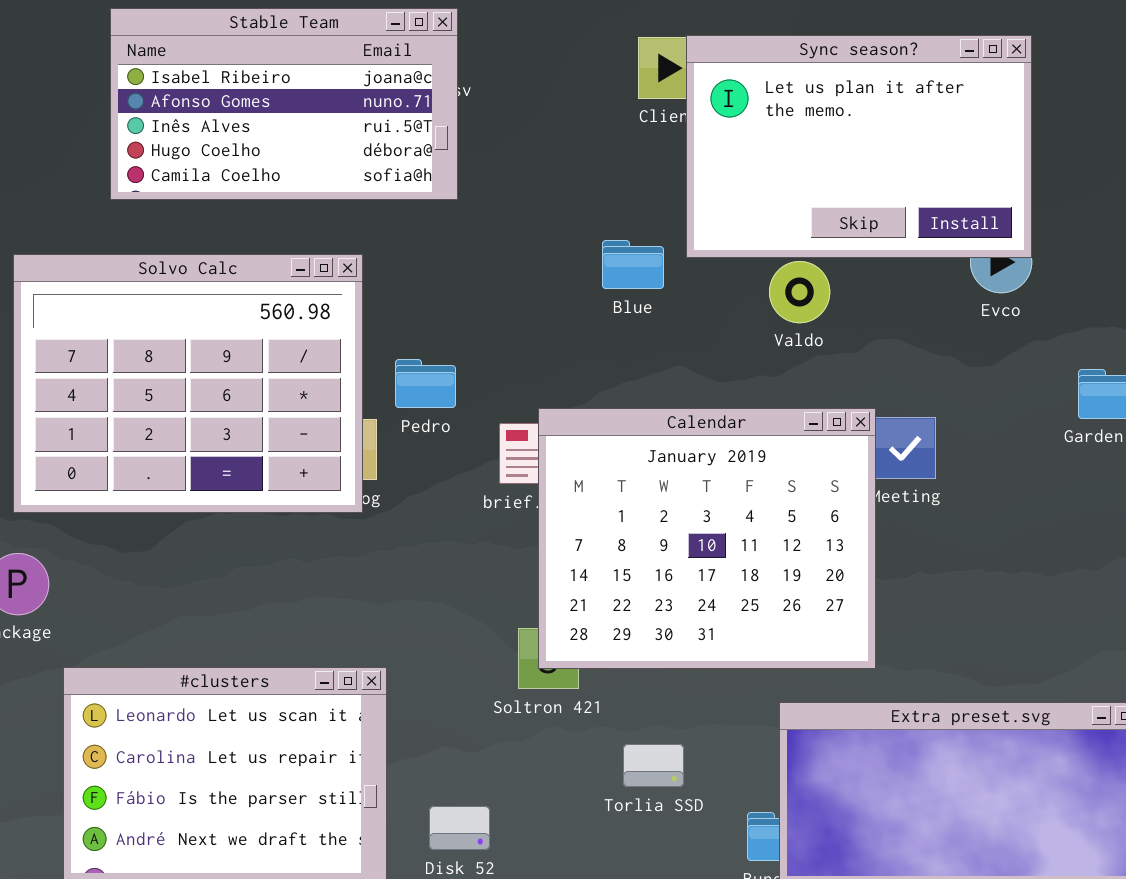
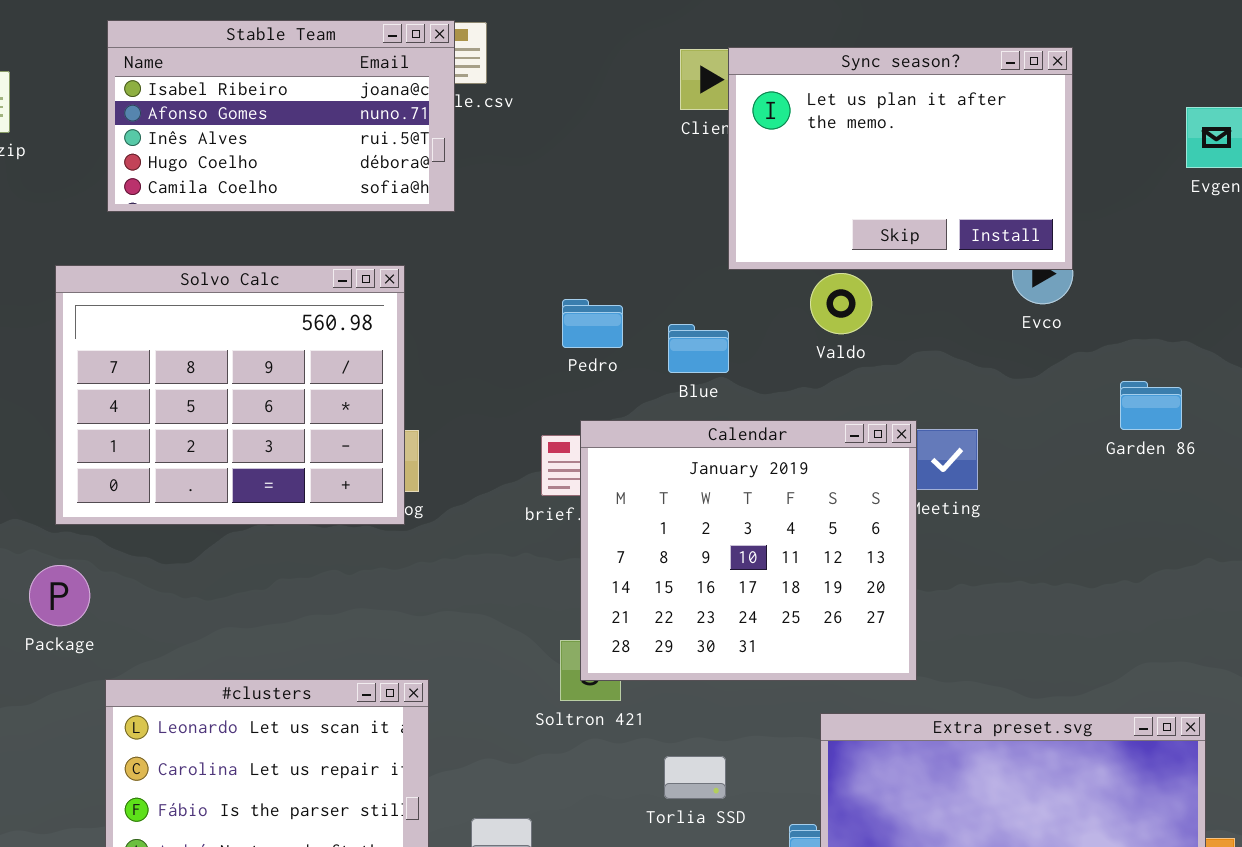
Stable Team: [110,8,458,200] -> [107,20,455,212], moved
Blue: [602,240,664,289] -> [668,324,729,373], moved
Pedro: [395,359,456,408] -> [562,299,623,348], moved

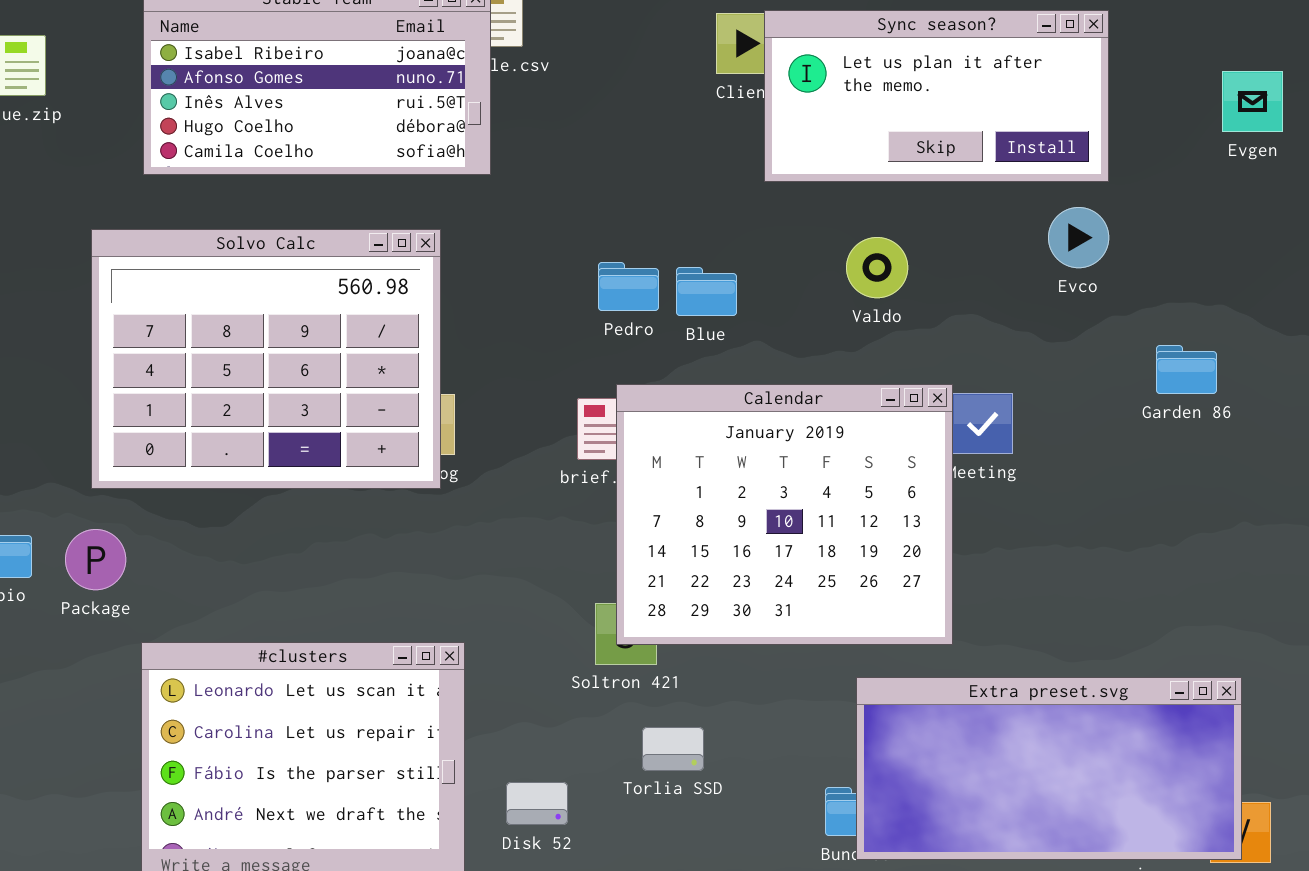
Sync season?: [728,47,1073,270] -> [764,10,1109,182], resized
Blue: [668,324,729,373] -> [676,267,737,316], moved
Torlia SSD: [664,756,726,799] -> [642,727,704,771], moved

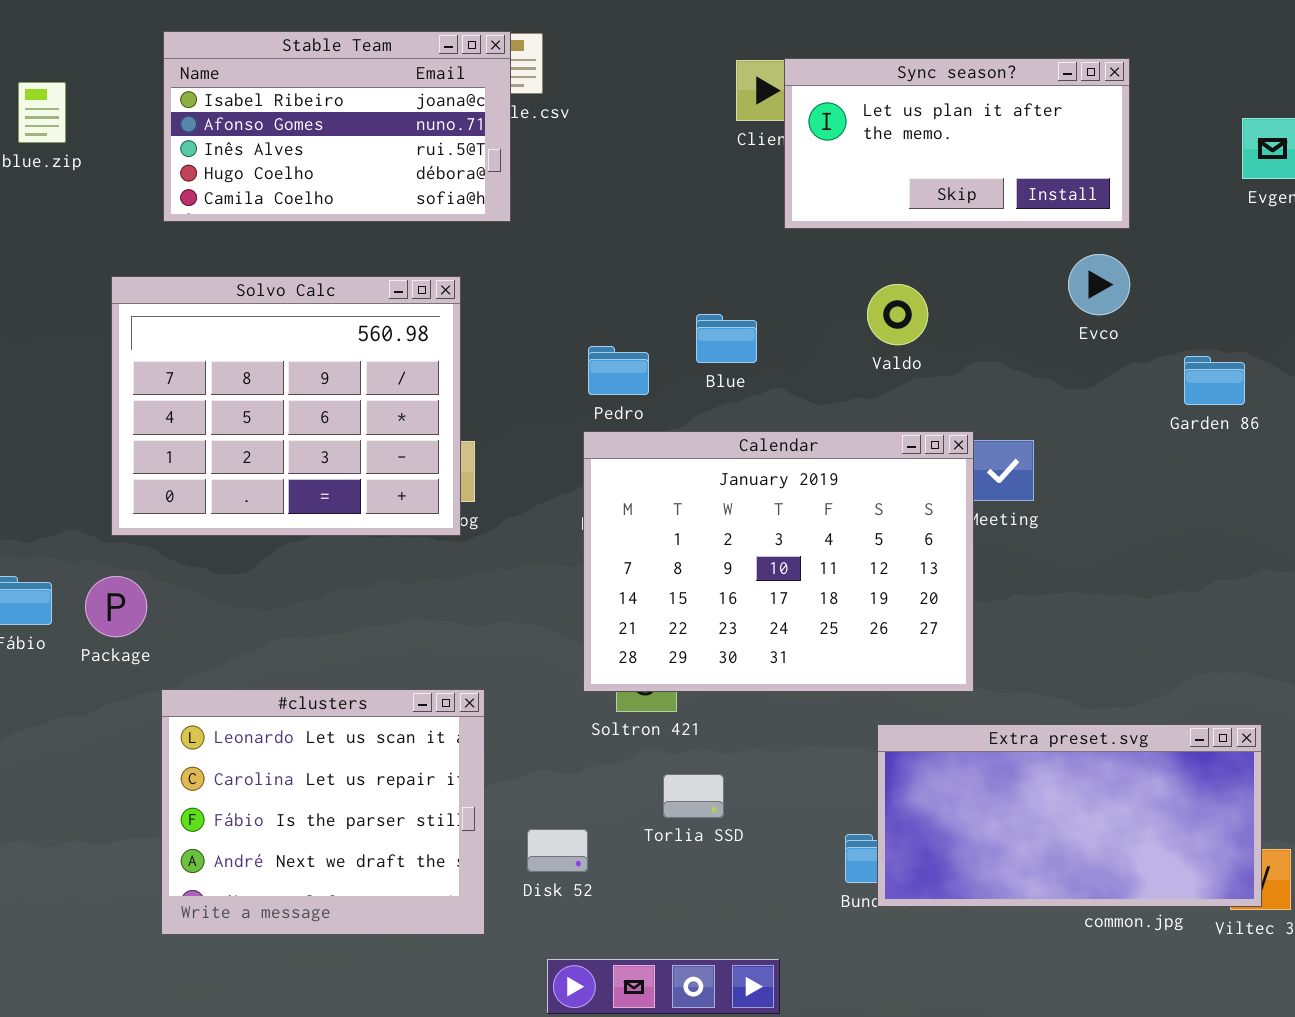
Pedro: [598,262,659,311] -> [588,346,649,395], moved
Garden 86: [1156,345,1217,394] -> [1184,356,1245,405], moved
Calendar: [616,384,953,645] -> [583,431,974,692], resized

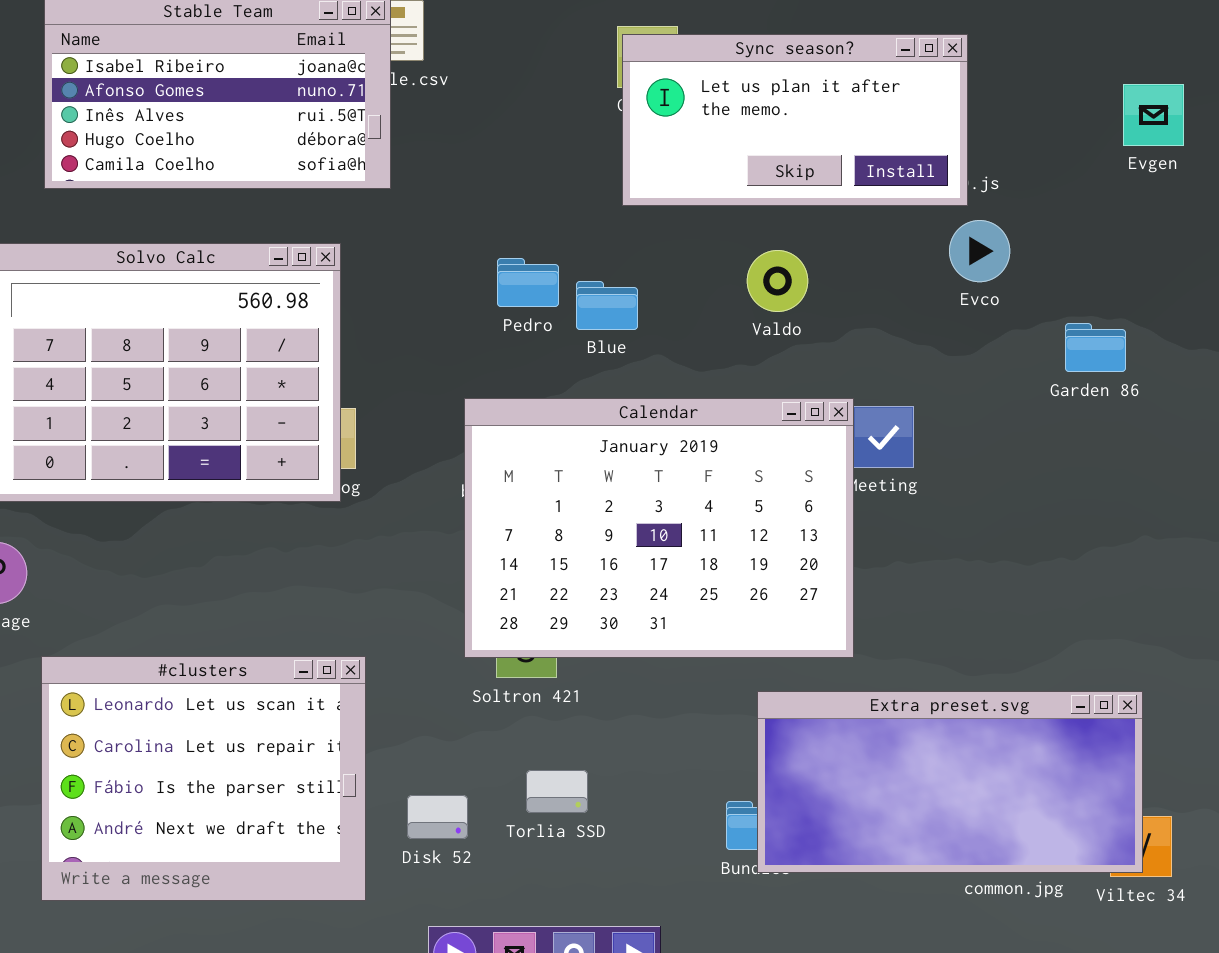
Sync season?: [784,58,1130,229] -> [622,34,968,206], moved
Pedro: [588,346,649,395] -> [497,258,559,307], moved
Torlia SSD: [663,774,724,818] -> [526,770,588,813], moved

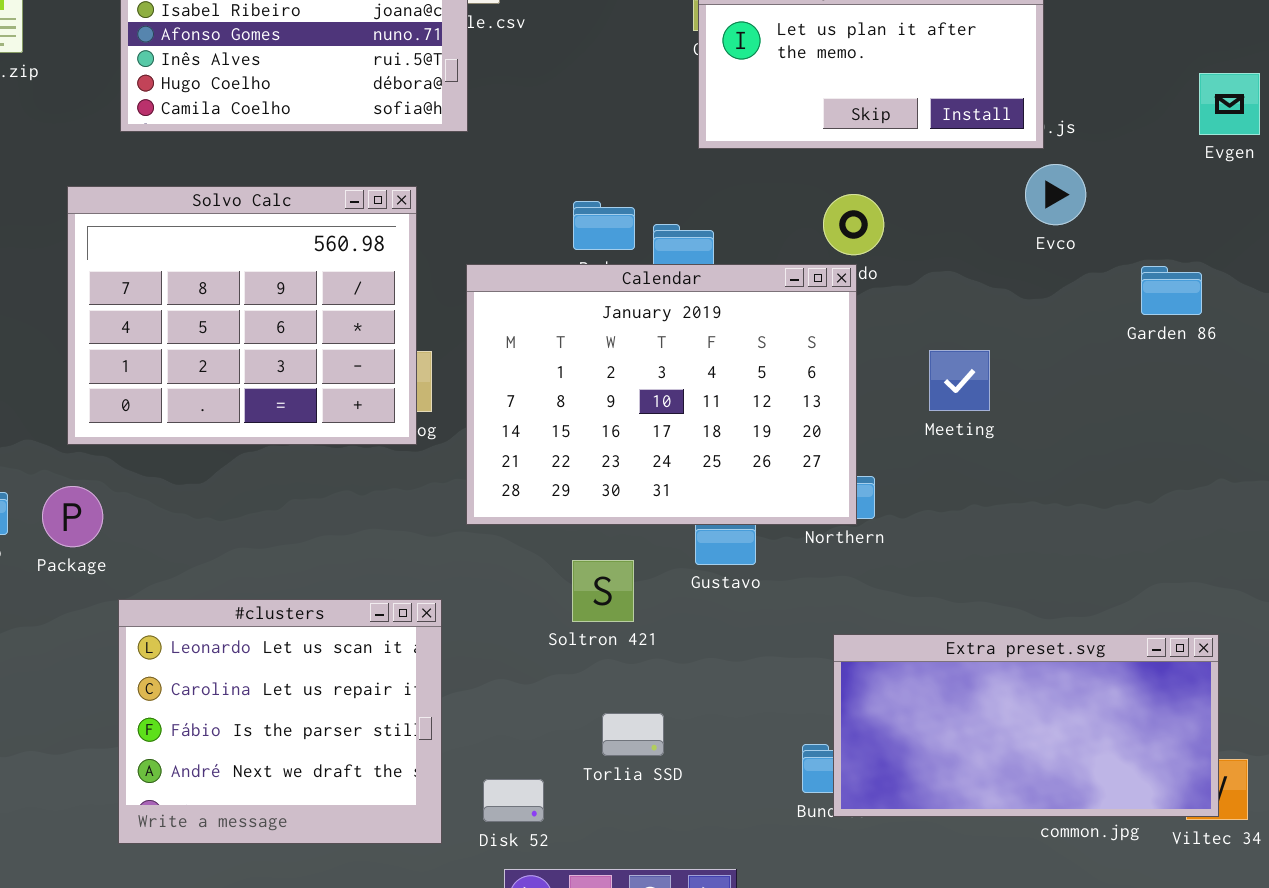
Evgen: [1123,84,1184,146] -> [1199,73,1260,135], moved
Calendar: [464,398,854,658] -> [466,264,857,525], moved
Disk 52: [407,795,468,839] -> [483,779,544,822], moved

